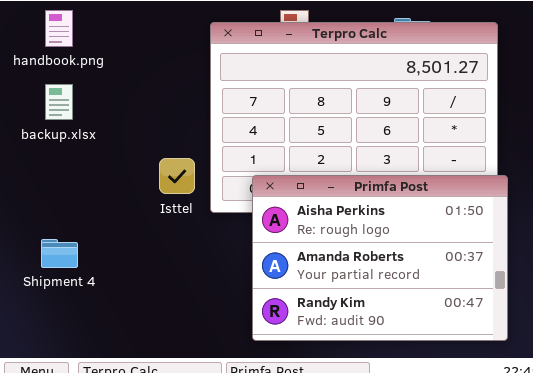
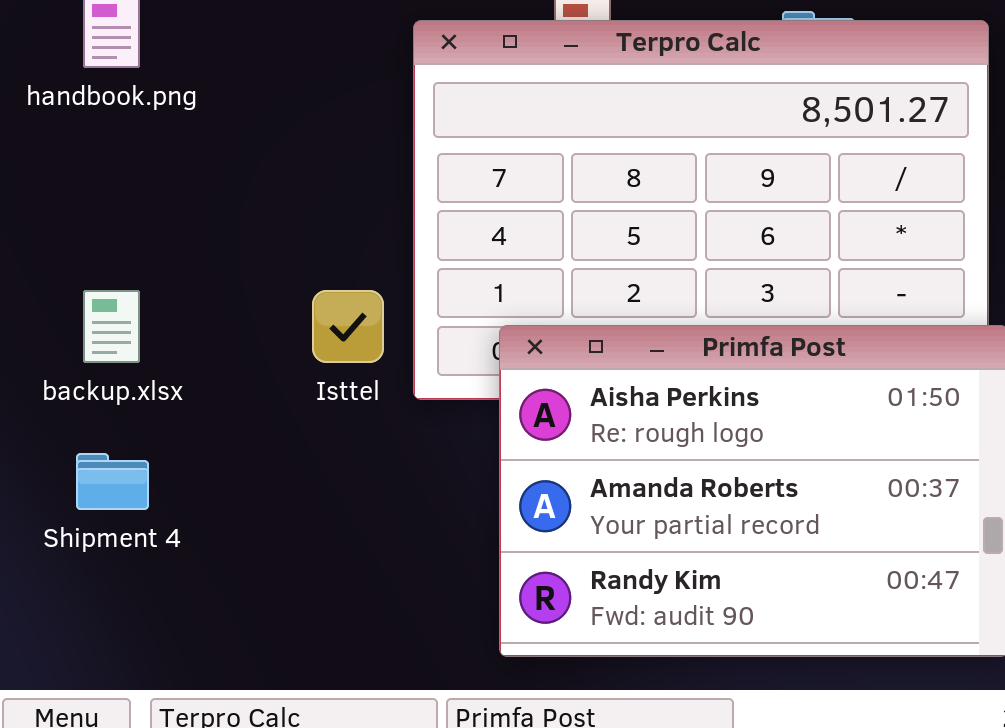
backup.xlsx: [45,84,73,120] -> [83,290,140,363], moved

